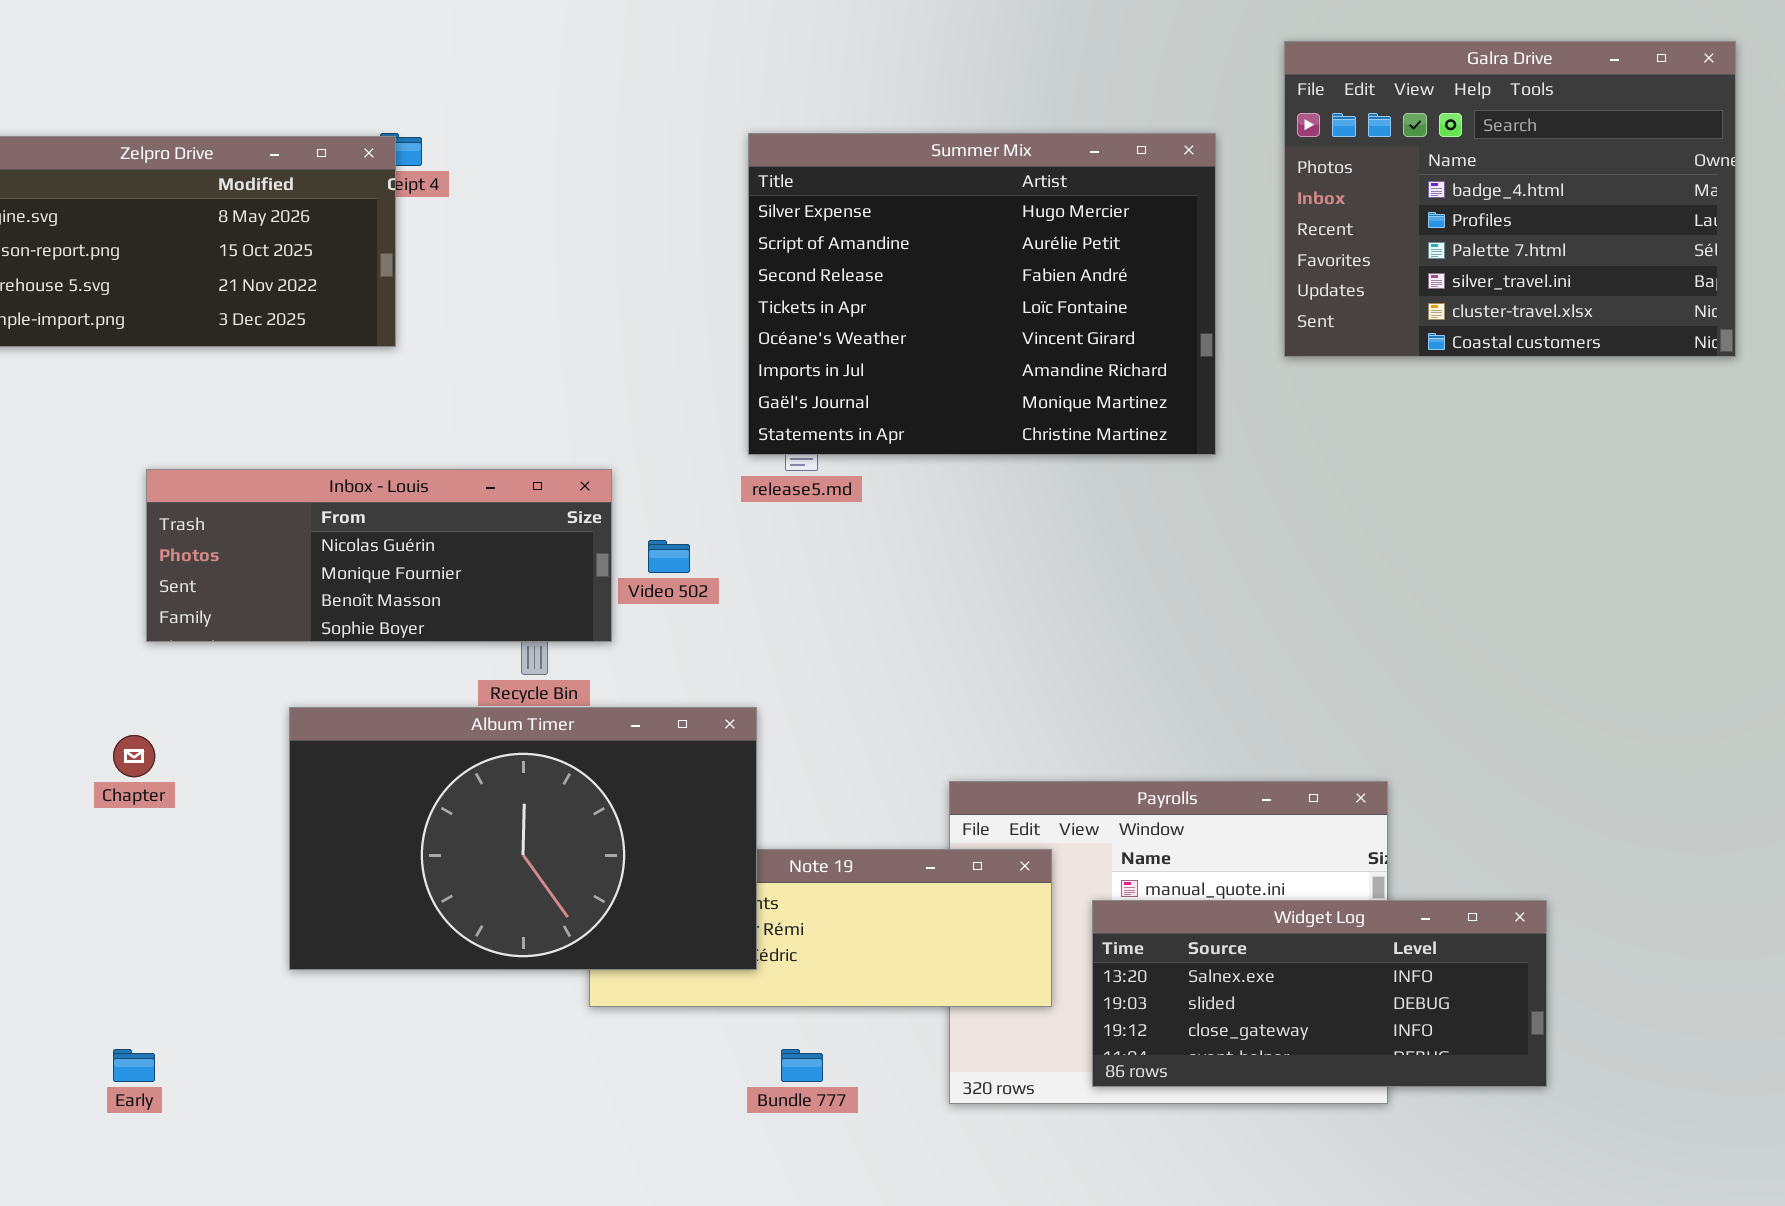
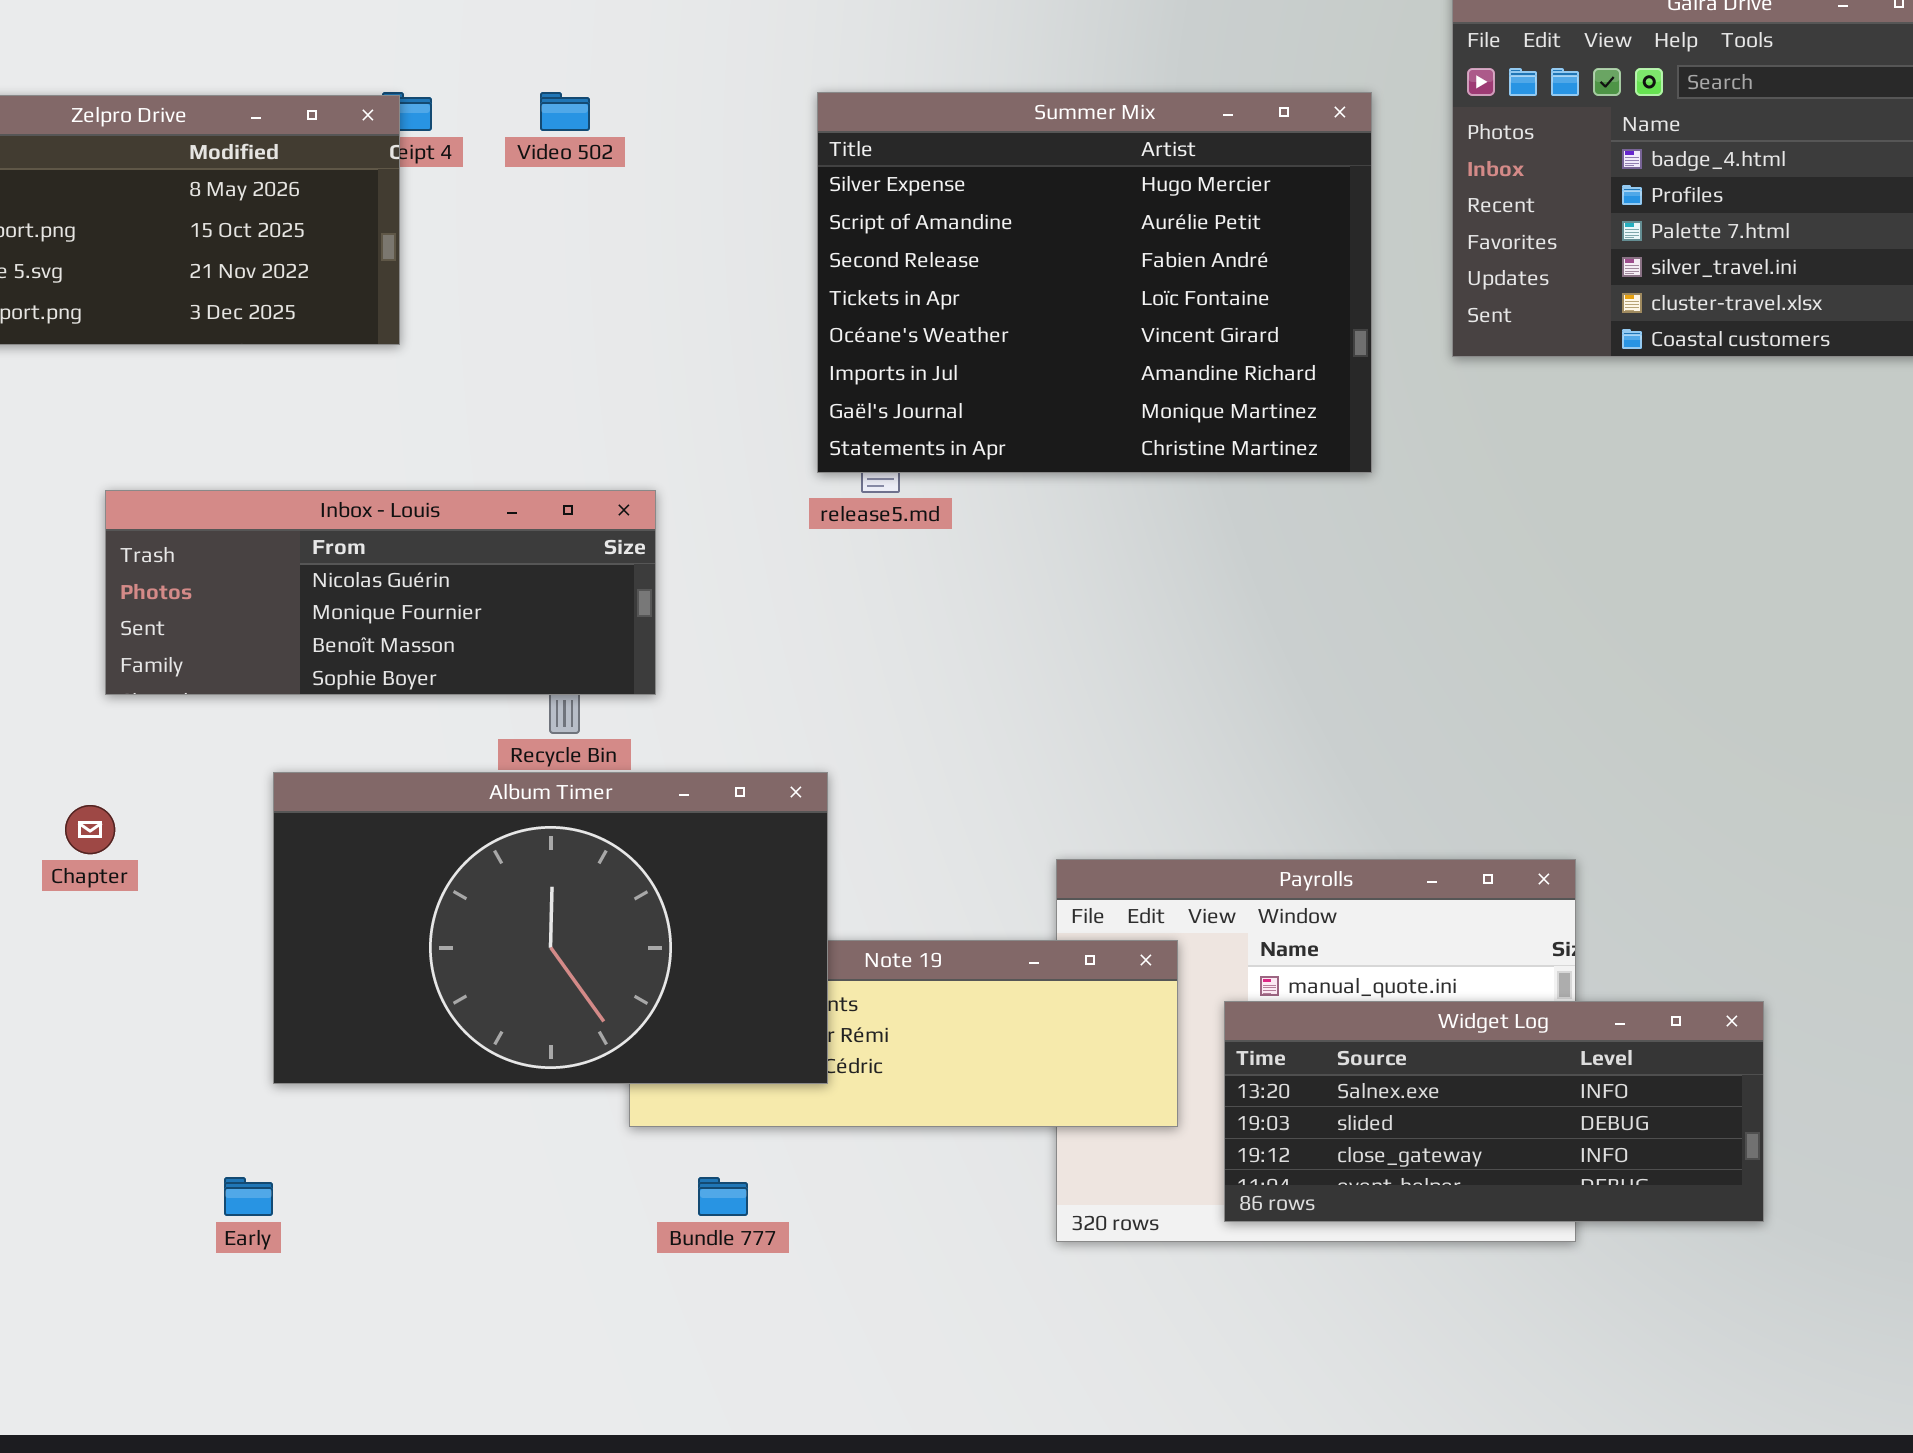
Video 502: [648,540,690,573] -> [540,92,590,131], moved
Early: [113,1049,155,1082] -> [224,1177,273,1216], moved
Bundle 777: [781,1049,823,1082] -> [698,1177,748,1216], moved

